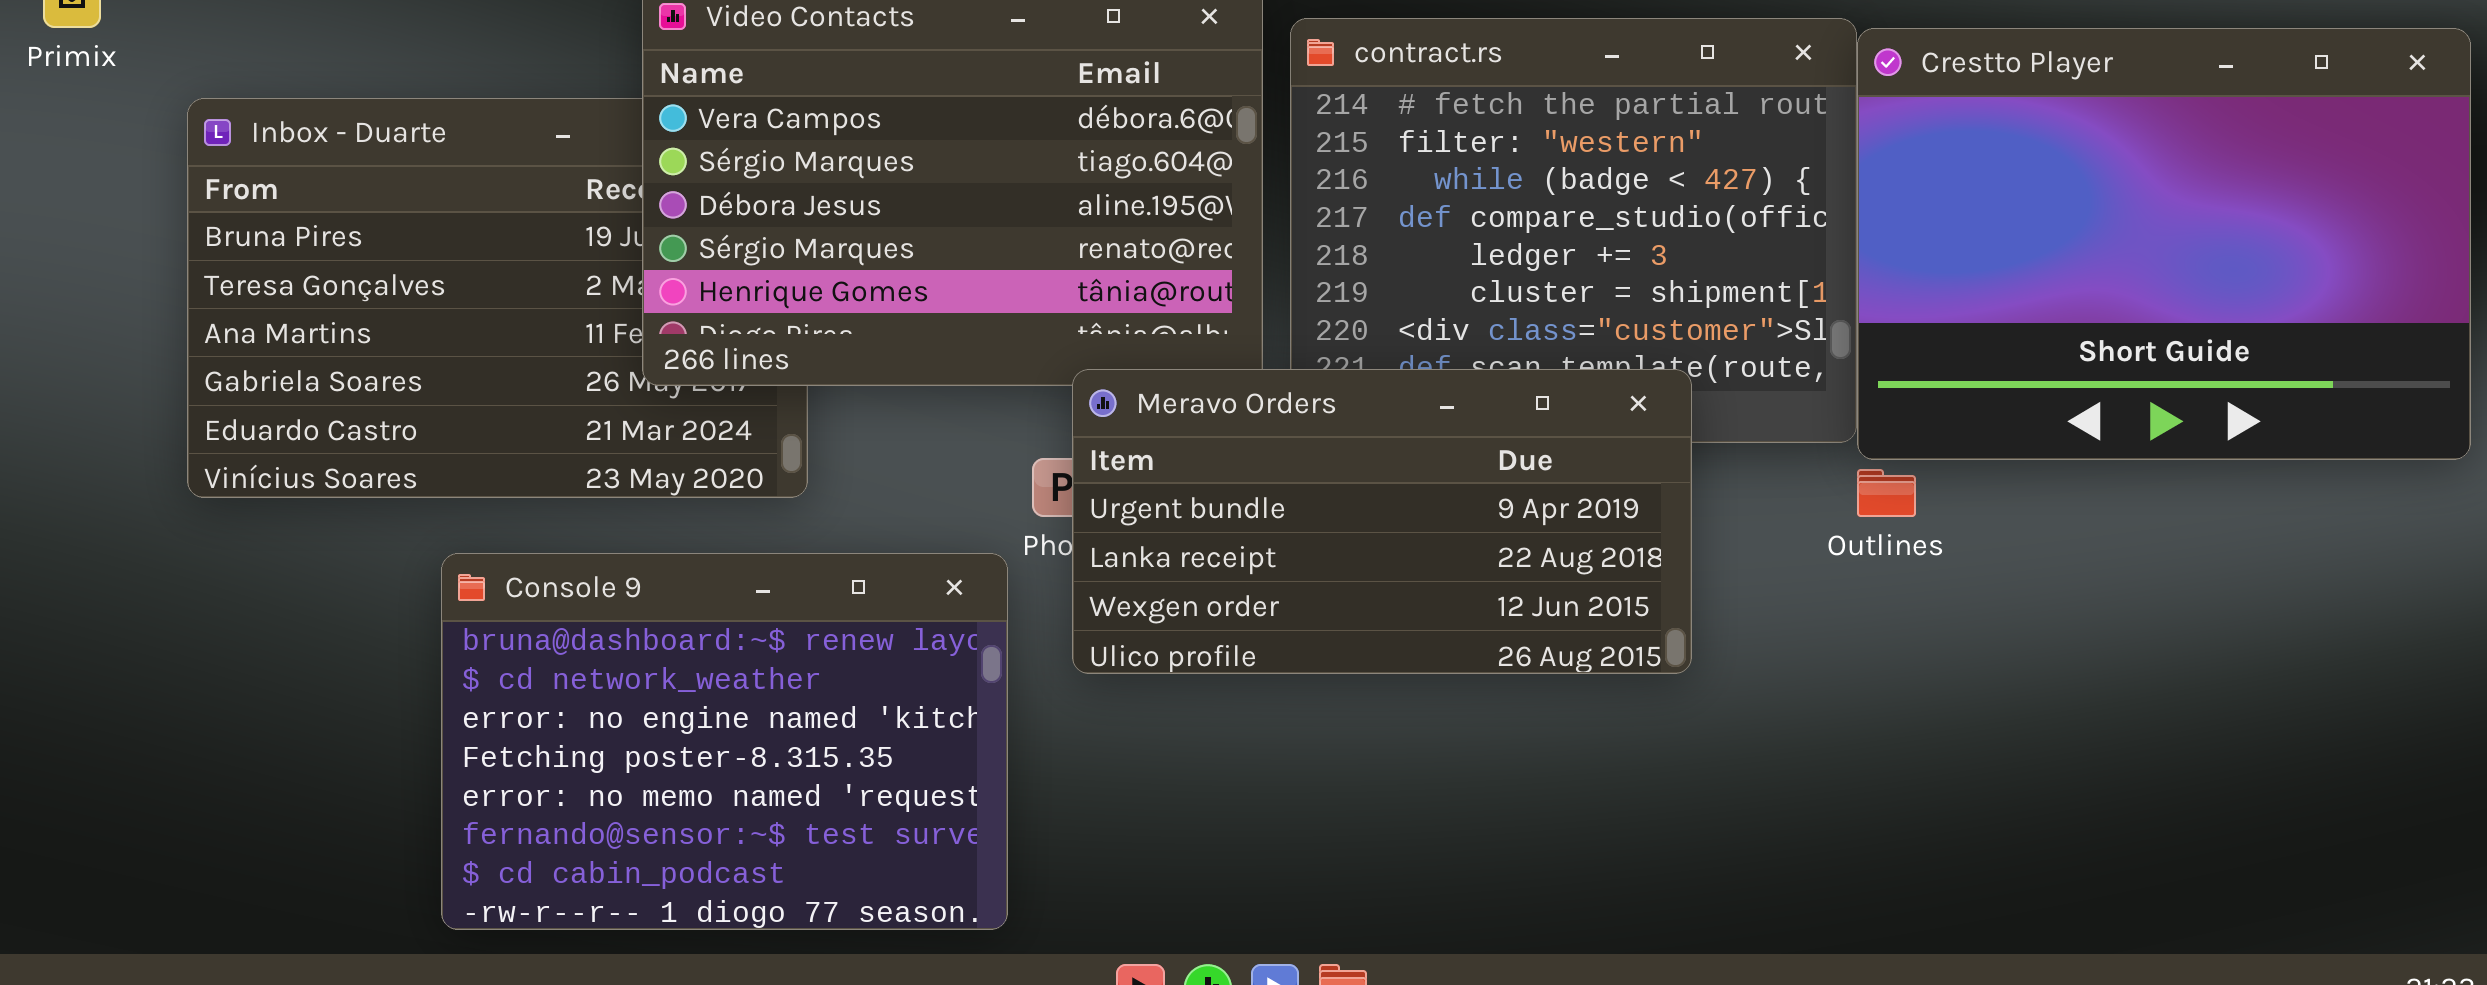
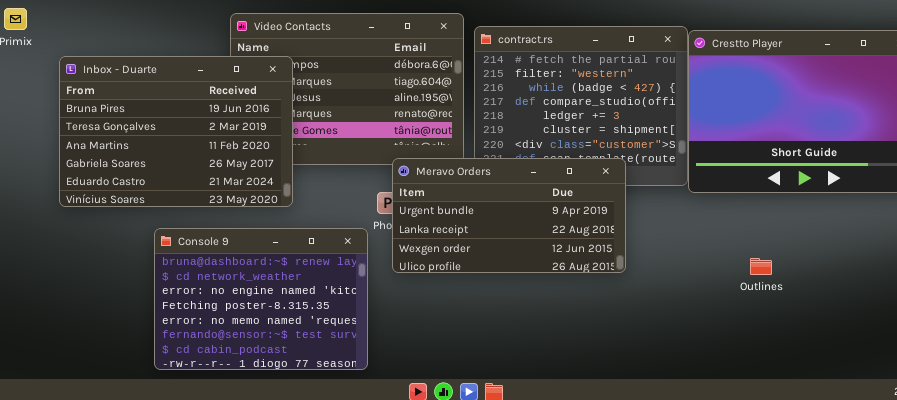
Inbox - Duarte: [187,98,808,498] -> [59,56,293,207], raised
Outlines: [1857,469,1916,517] -> [750,258,772,275], moved

